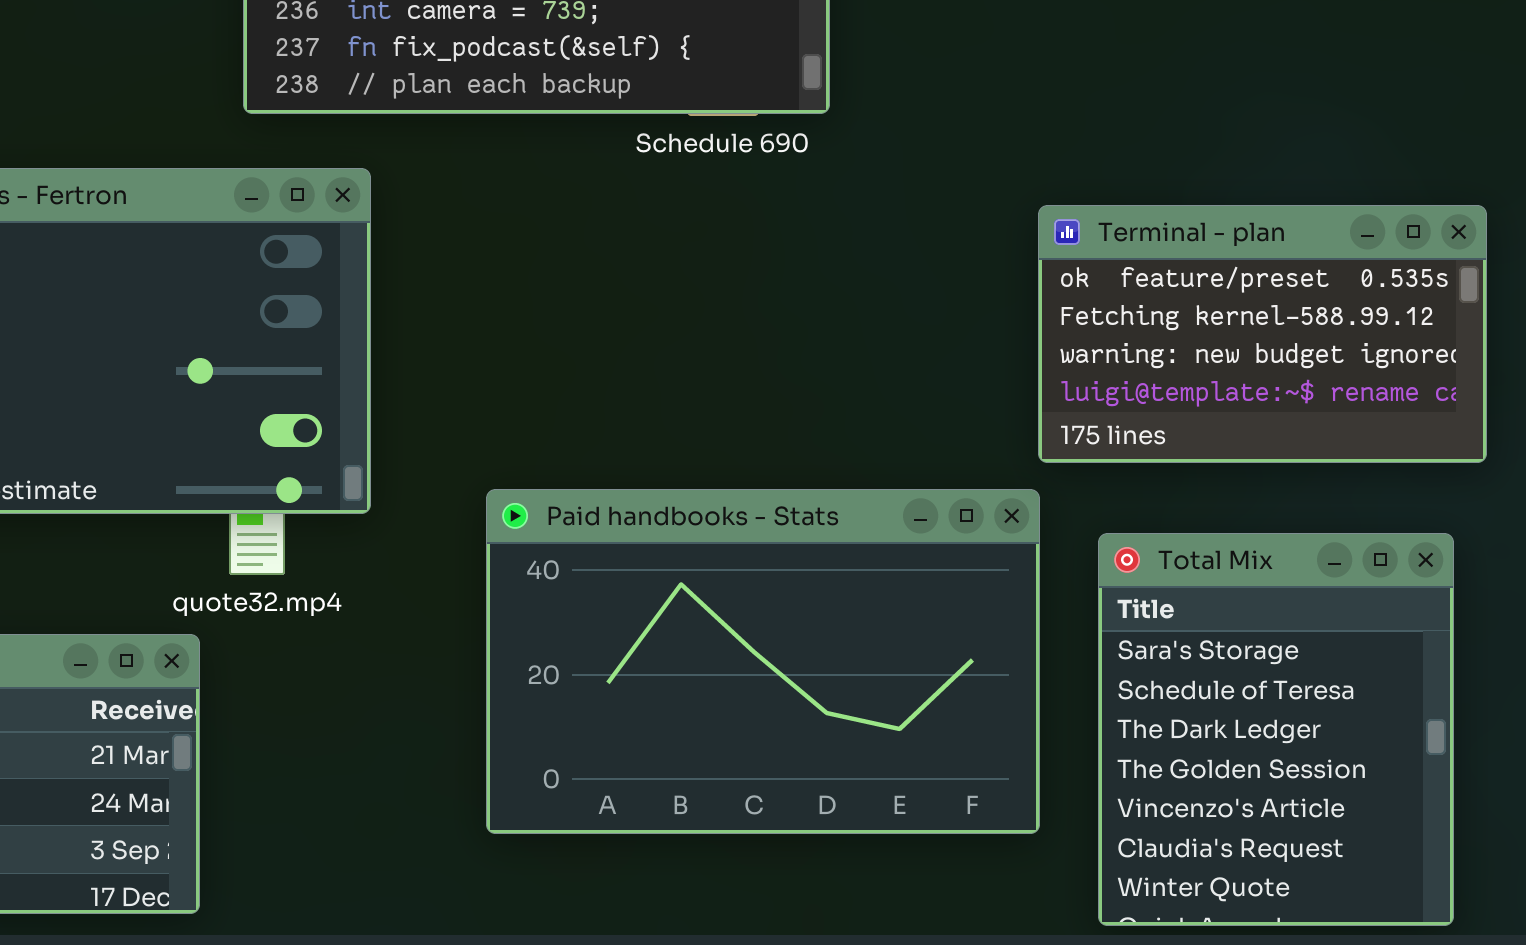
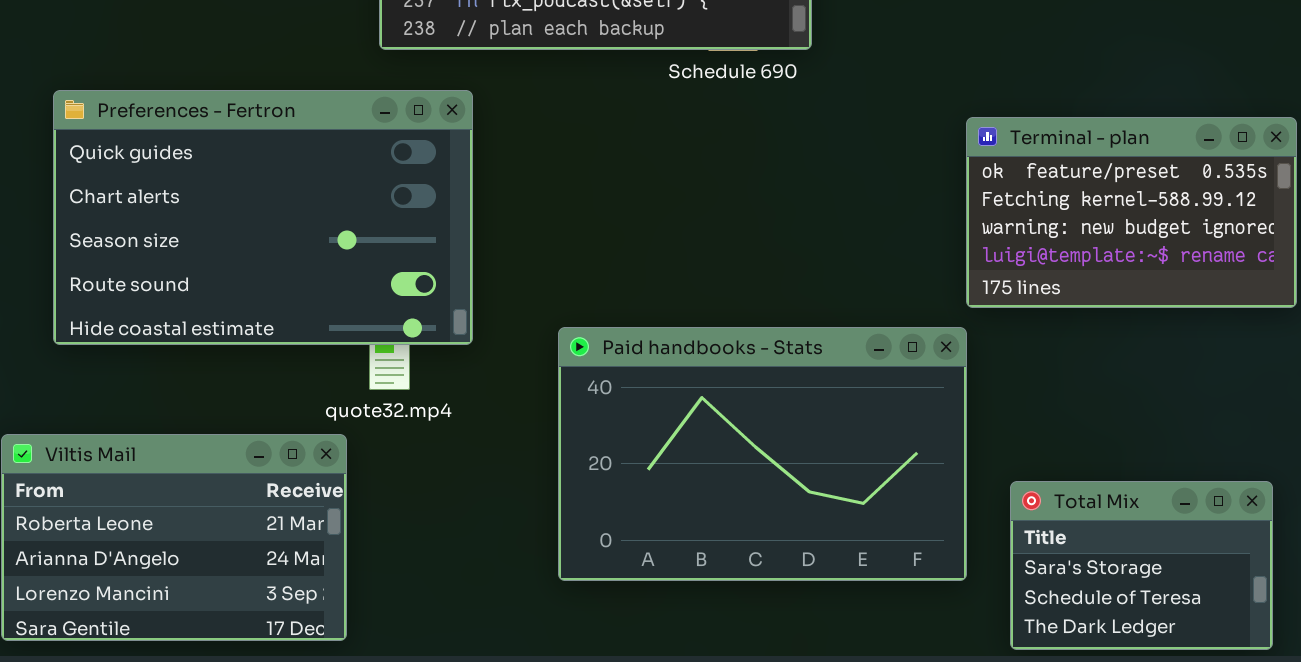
Total Mix: [1098,533,1454,926] -> [1010,481,1273,650], resized

